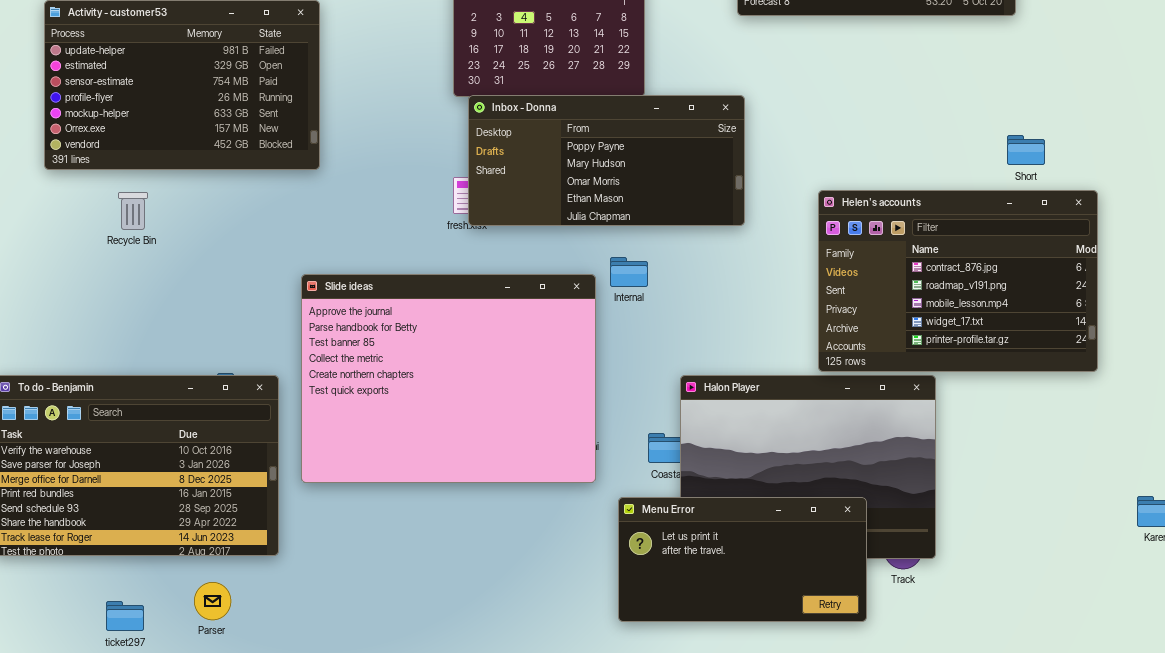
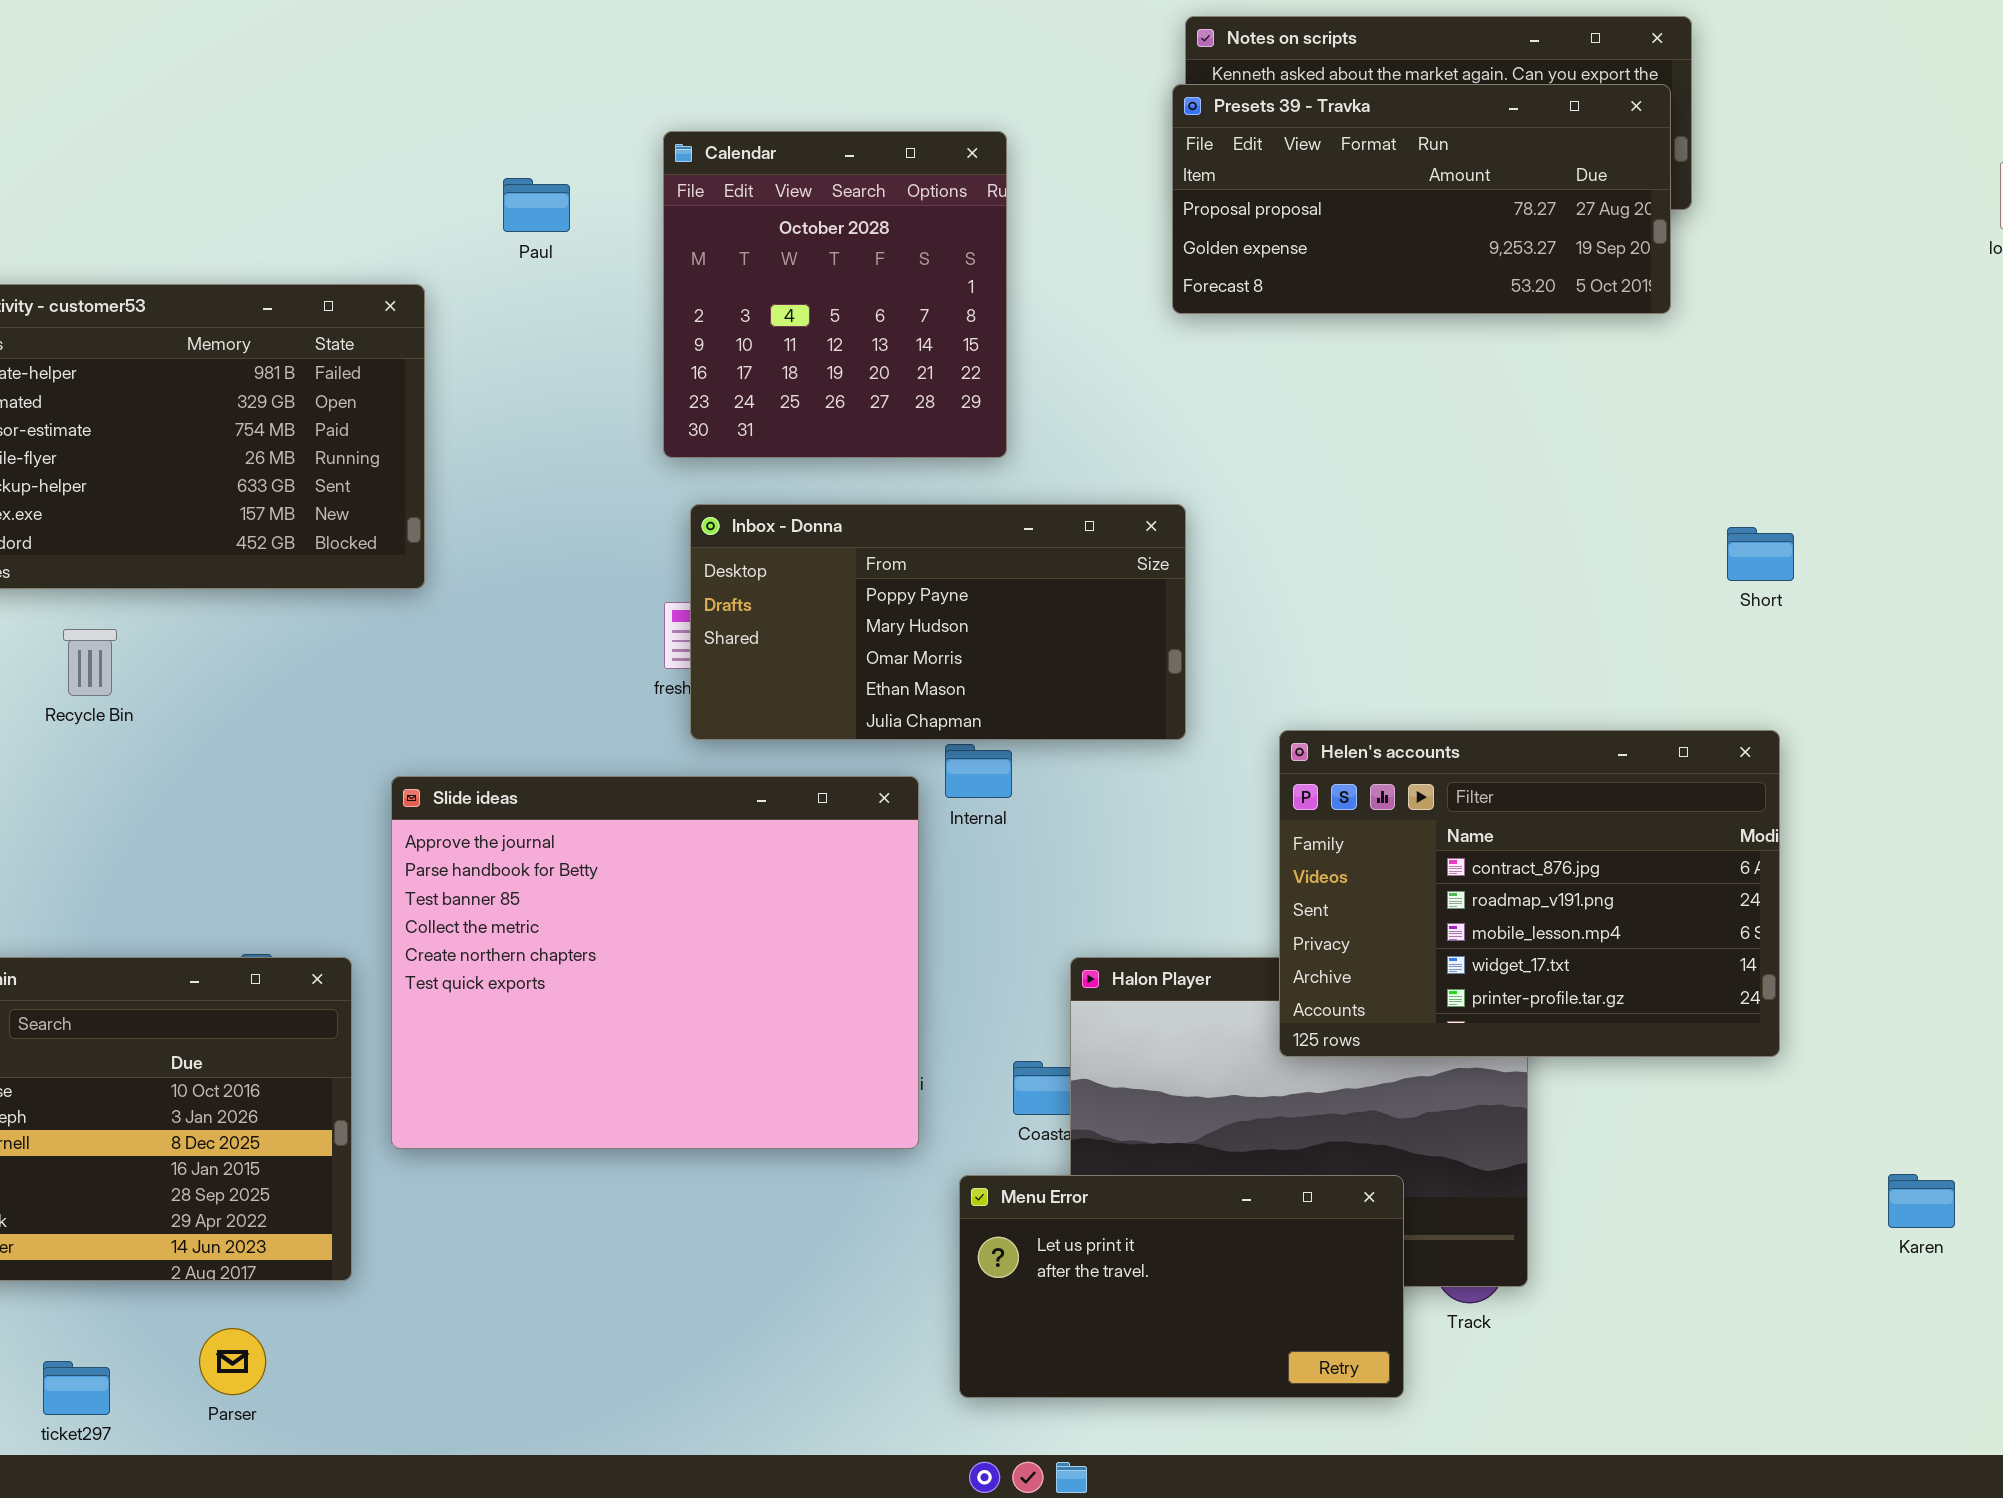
Inbox - Donna: [468,95,745,226] -> [690,504,1186,740], moved
Short: [1007,135,1045,165] -> [1727,527,1794,581], moved
Helen's accounts: [818,190,1098,372] -> [1279,730,1780,1057], moved

